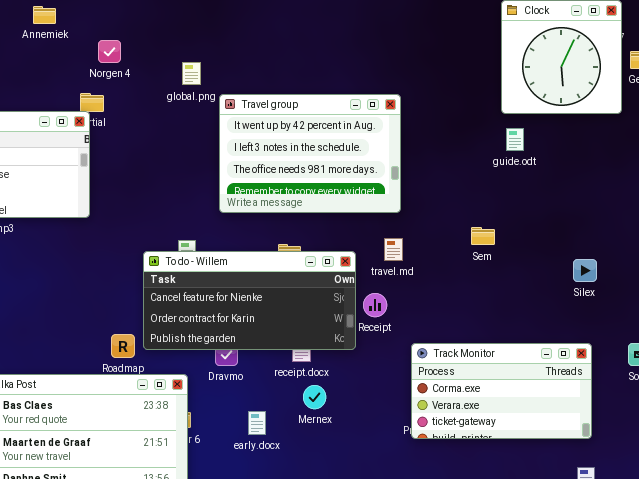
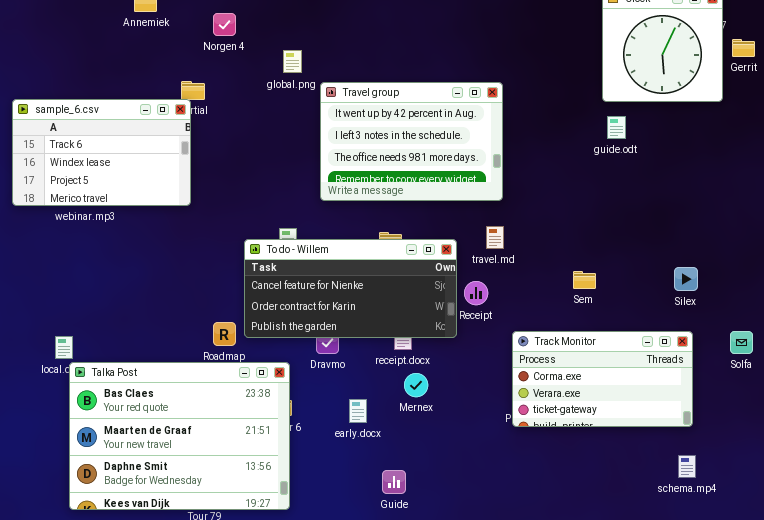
Norgen 4: [98,40,121,63] -> [213,13,236,36], moved
Sem: [471,227,495,245] -> [573,271,596,289], moved
Silex: [573,259,597,282] -> [674,267,698,291], moved

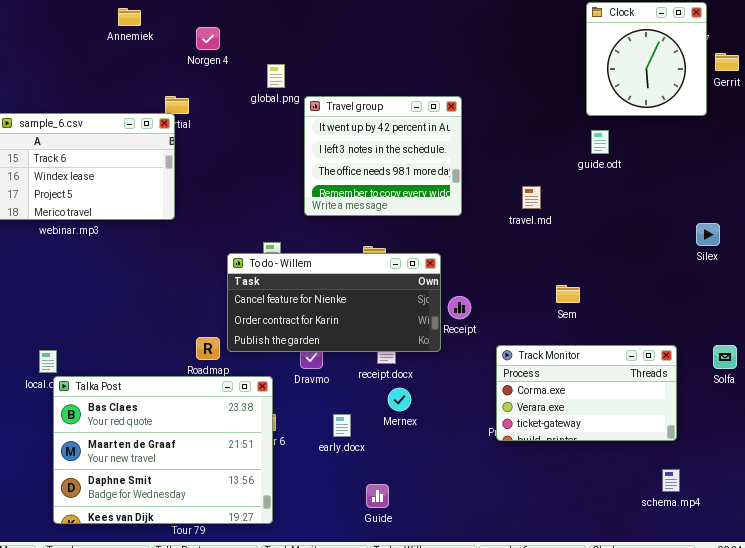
Travel group: [320,82,503,201] -> [304,96,462,216], resized
travel.md: [486,226,504,249] -> [522,186,541,209], moved
Silex: [674,267,698,291] -> [696,223,720,246], moved

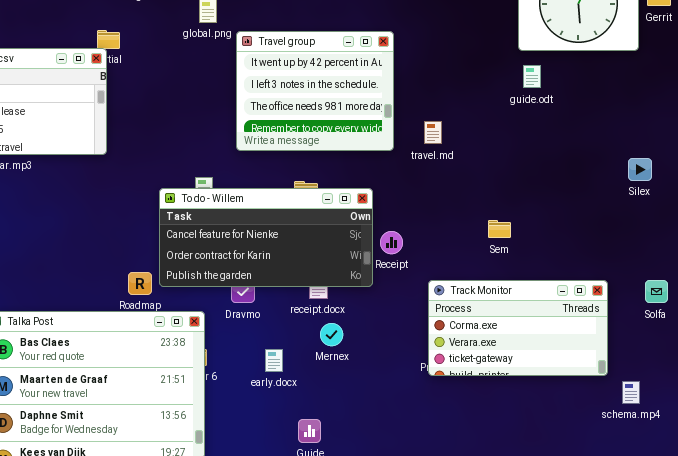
travel.md: [522,186,541,209] -> [424,121,442,144], moved
schema.mp4: [662,469,680,492] -> [622,381,640,404], moved

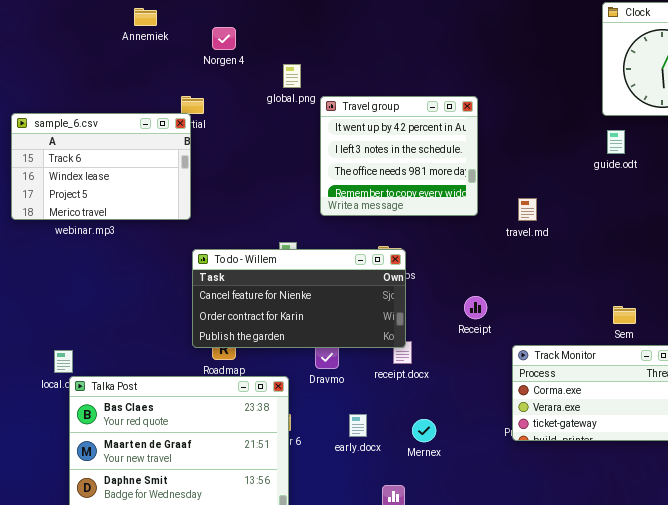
travel.md: [424,121,442,144] -> [518,198,537,221], moved
To do - Willem: [159,188,373,287] -> [192,249,406,348], moved
Sem: [488,220,511,238] -> [613,306,636,324], moved
Mernex: [320,323,343,346] -> [412,419,436,442], moved

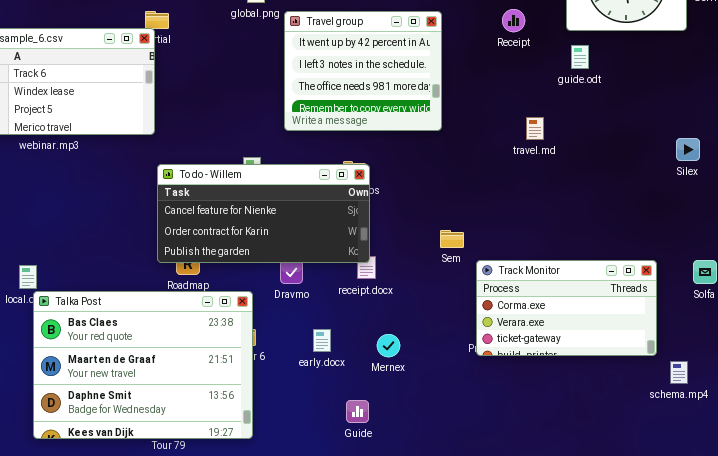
travel.md: [518,198,537,221] -> [526,117,544,140], moved
Receipt: [464,296,487,319] -> [502,9,525,32], moved
Sem: [613,306,636,324] -> [440,230,464,248], moved

